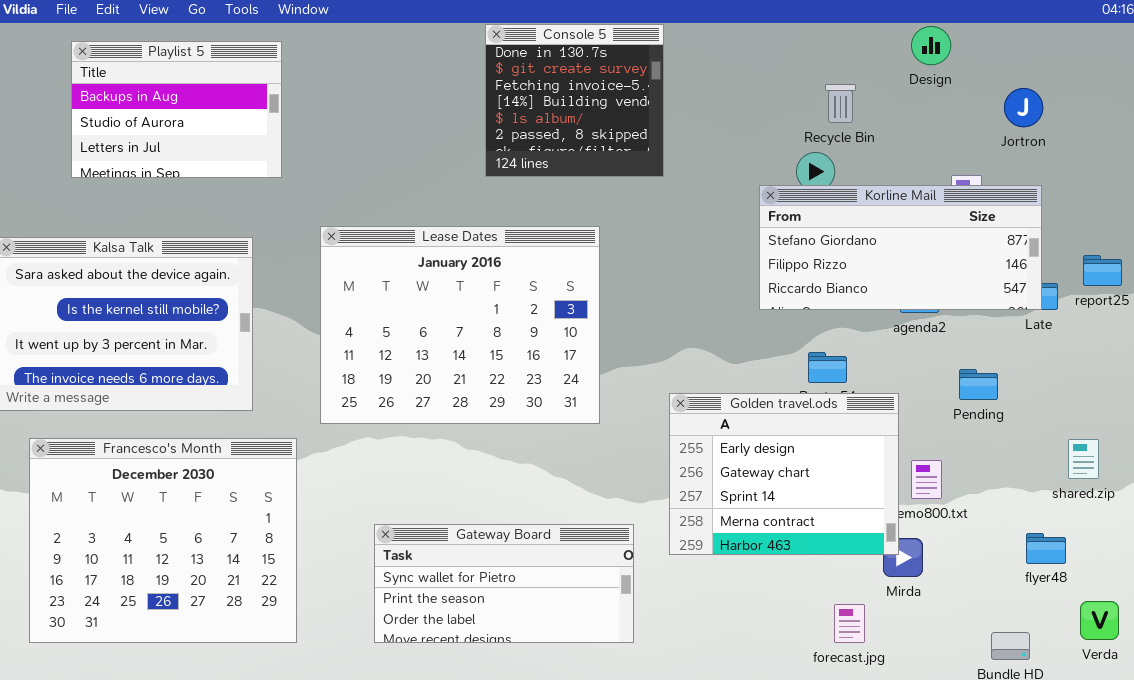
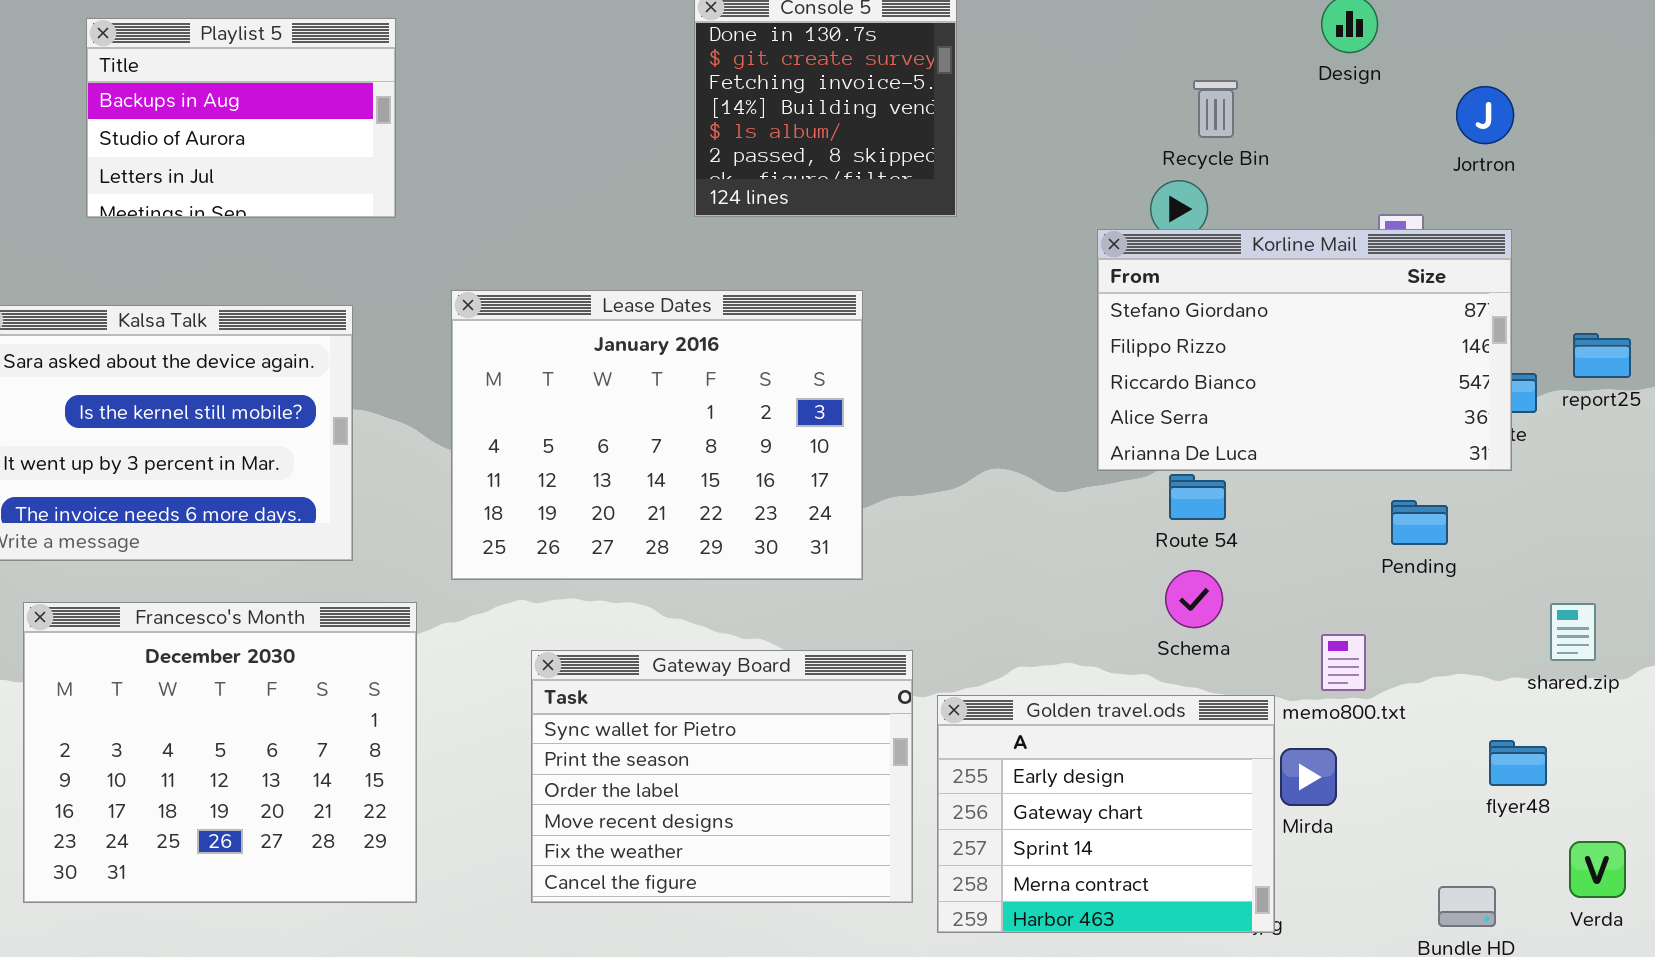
Korline Mail: [759,185,1042,310] -> [1097,229,1512,471], resized
Golden travel.ods: [669,393,899,555] -> [937,695,1275,933], moved
Gateway Board: [374,524,634,643] -> [531,650,913,903], resized

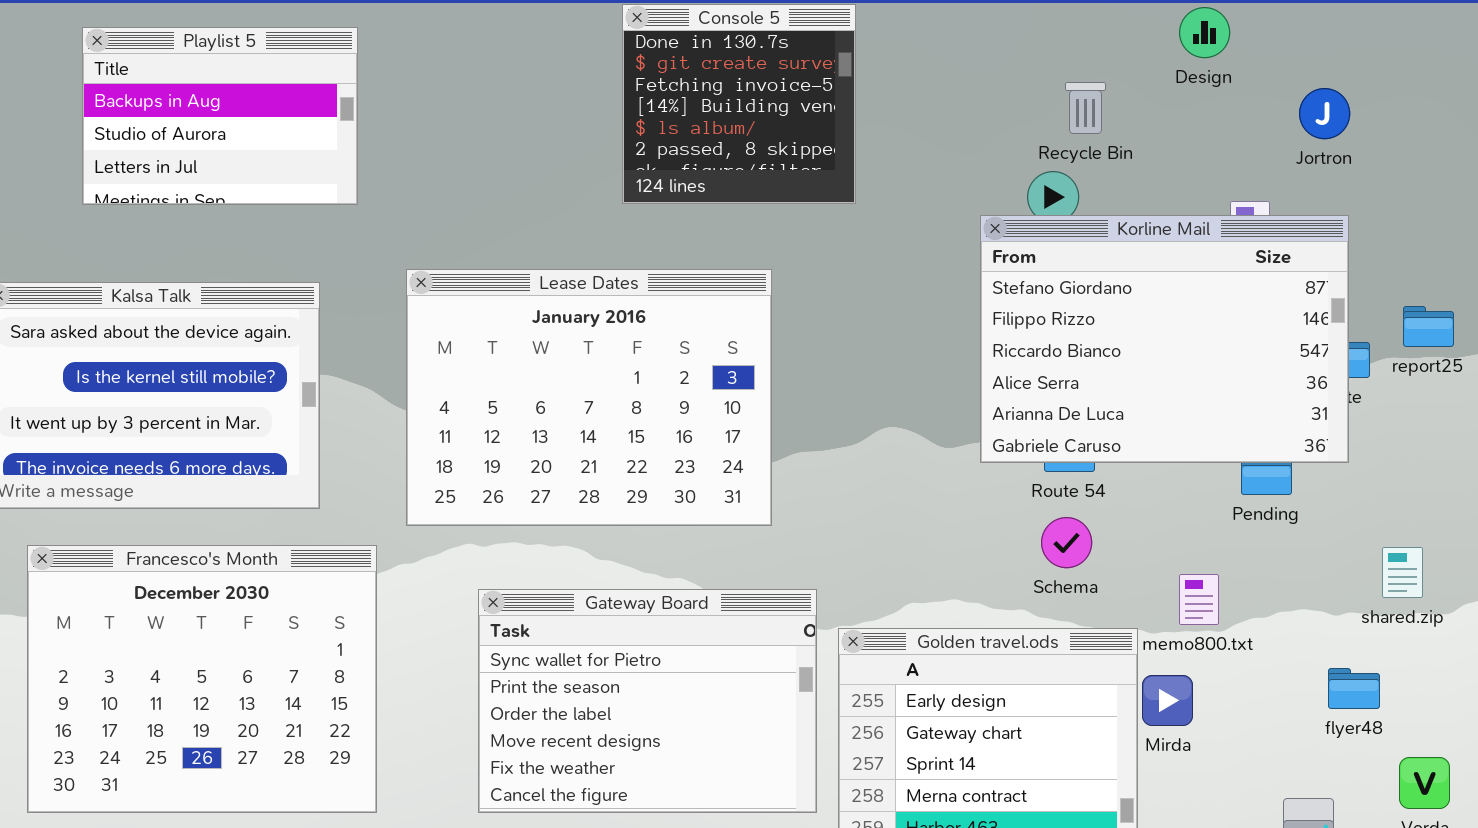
Korline Mail: [1097,229,1512,471] -> [980,215,1349,463], resized

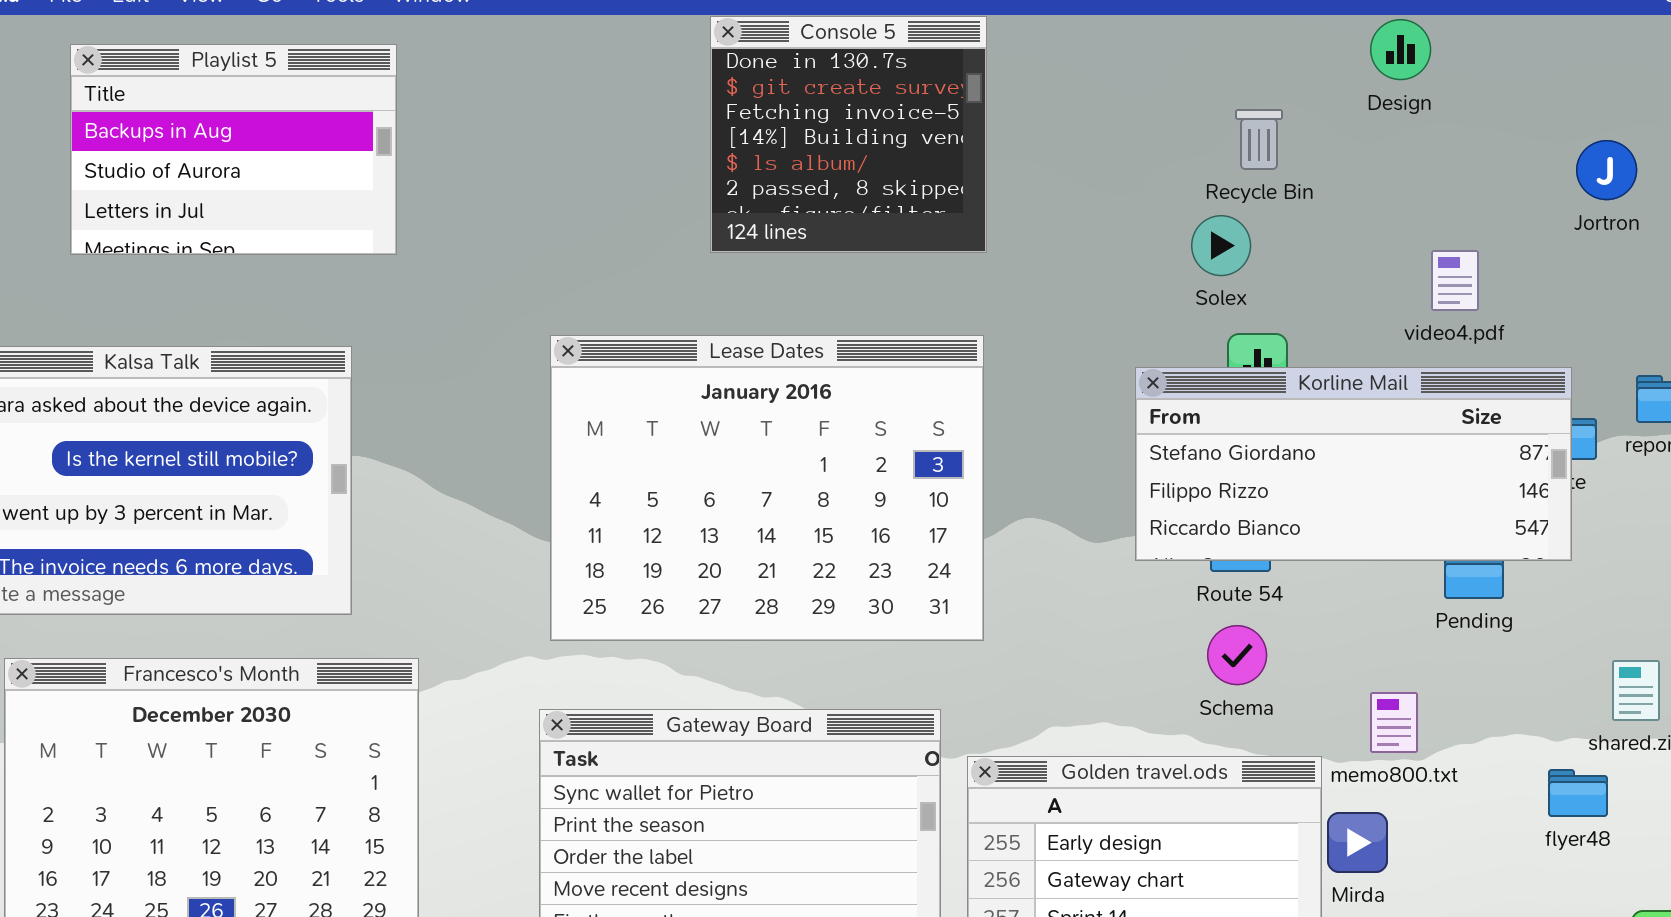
Jortron: [1299,88,1350,139] -> [1576,140,1637,200], moved
Korline Mail: [980,215,1349,463] -> [1135,367,1572,561], resized
Lease Dates: [406,269,772,526] -> [550,335,984,641], moved
flyer48: [1328,668,1380,709] -> [1548,769,1608,817], moved

